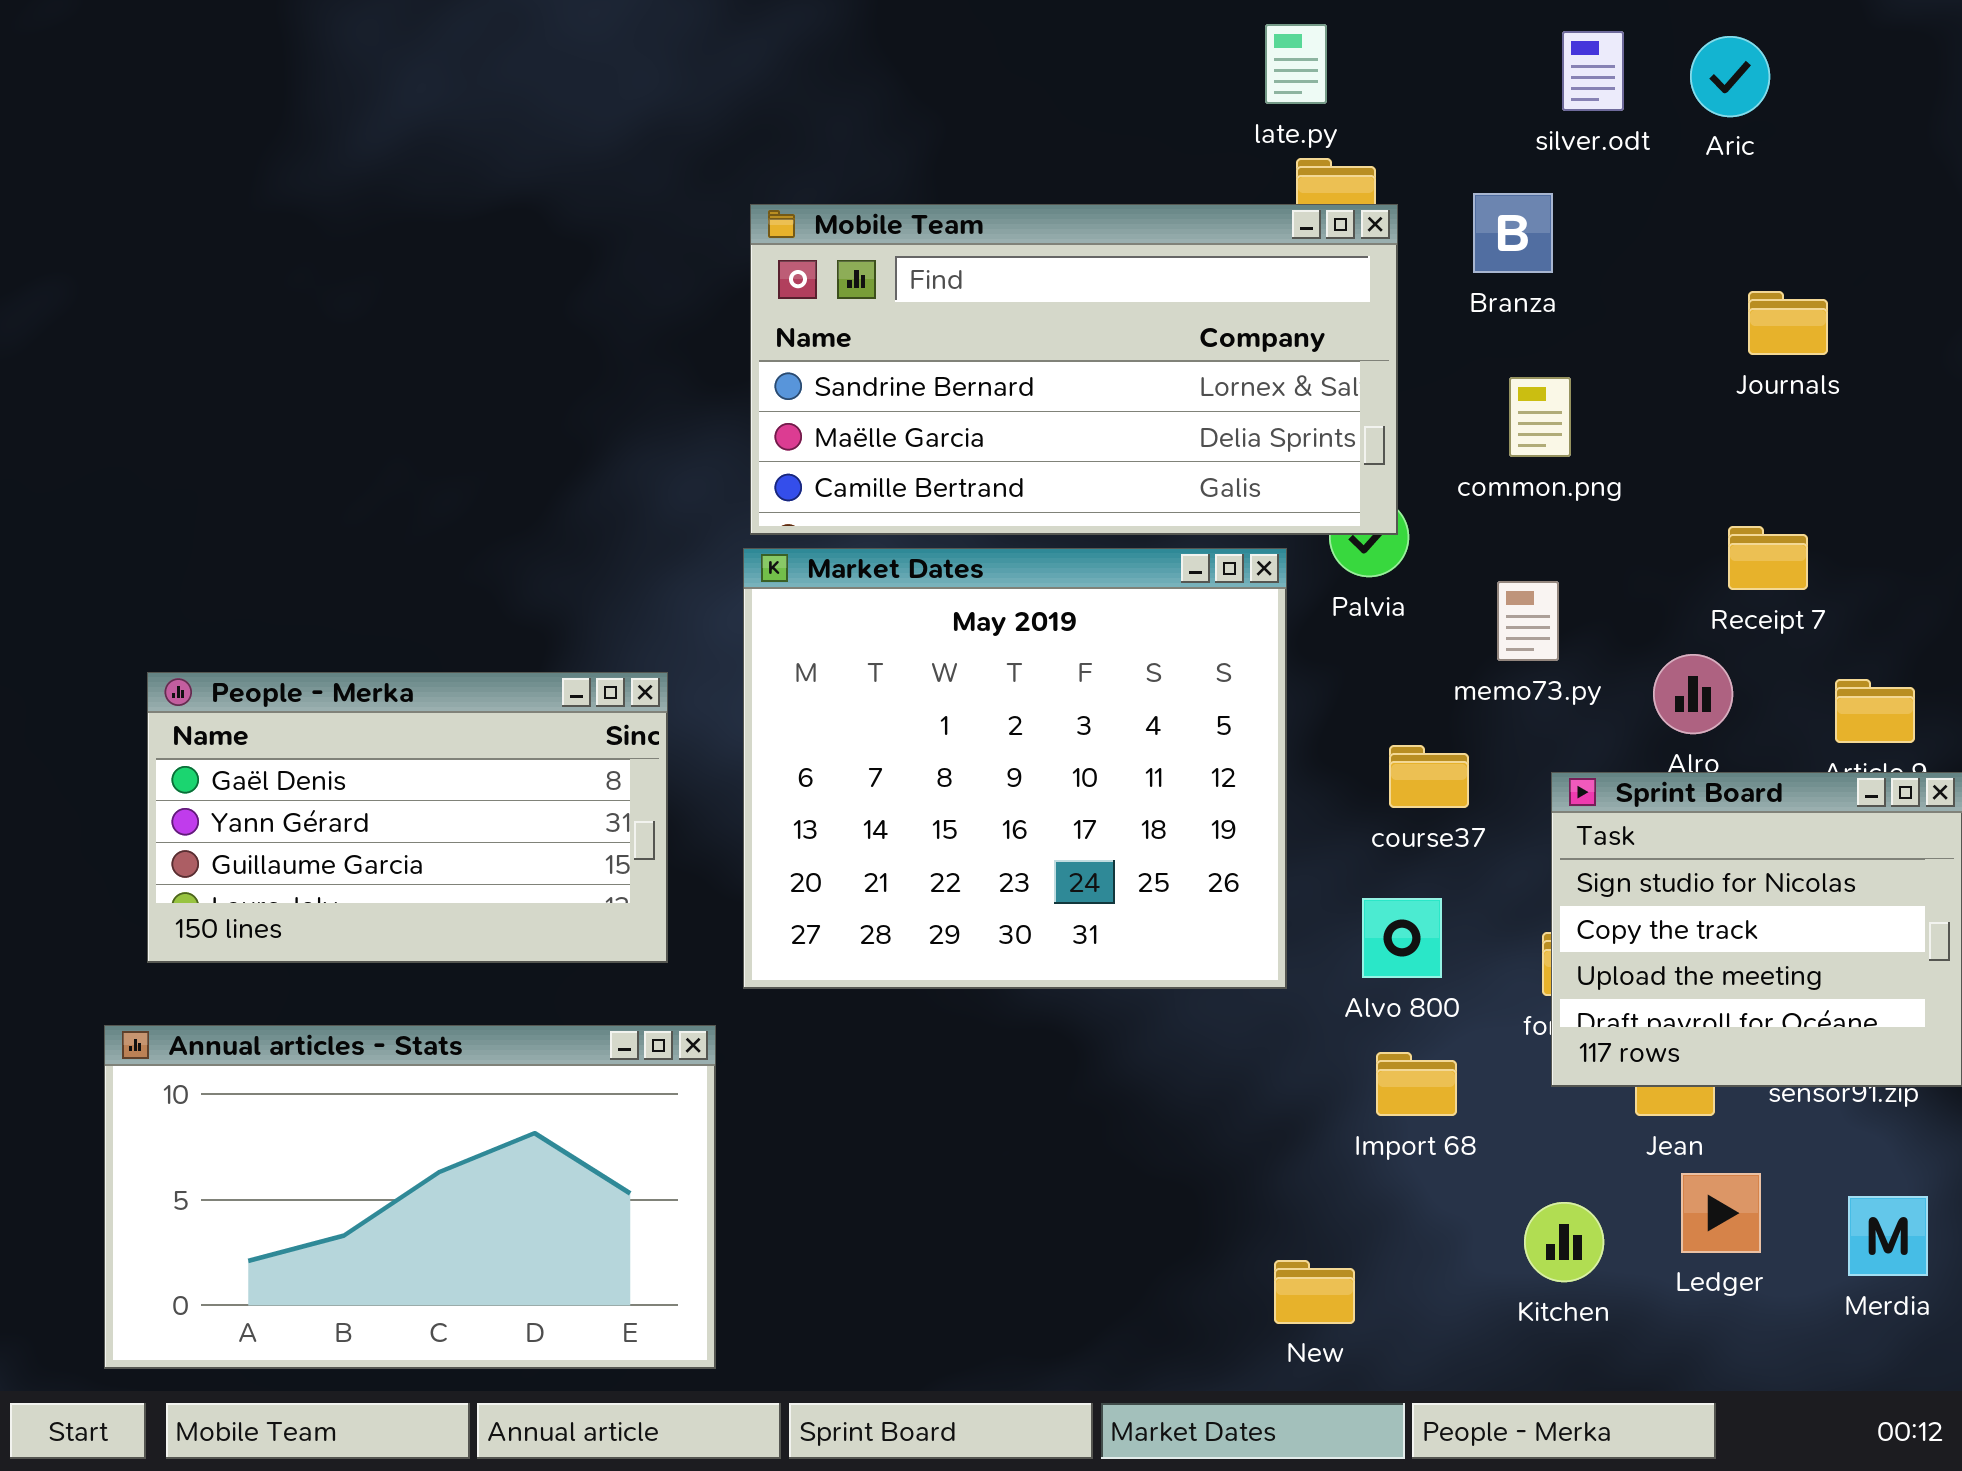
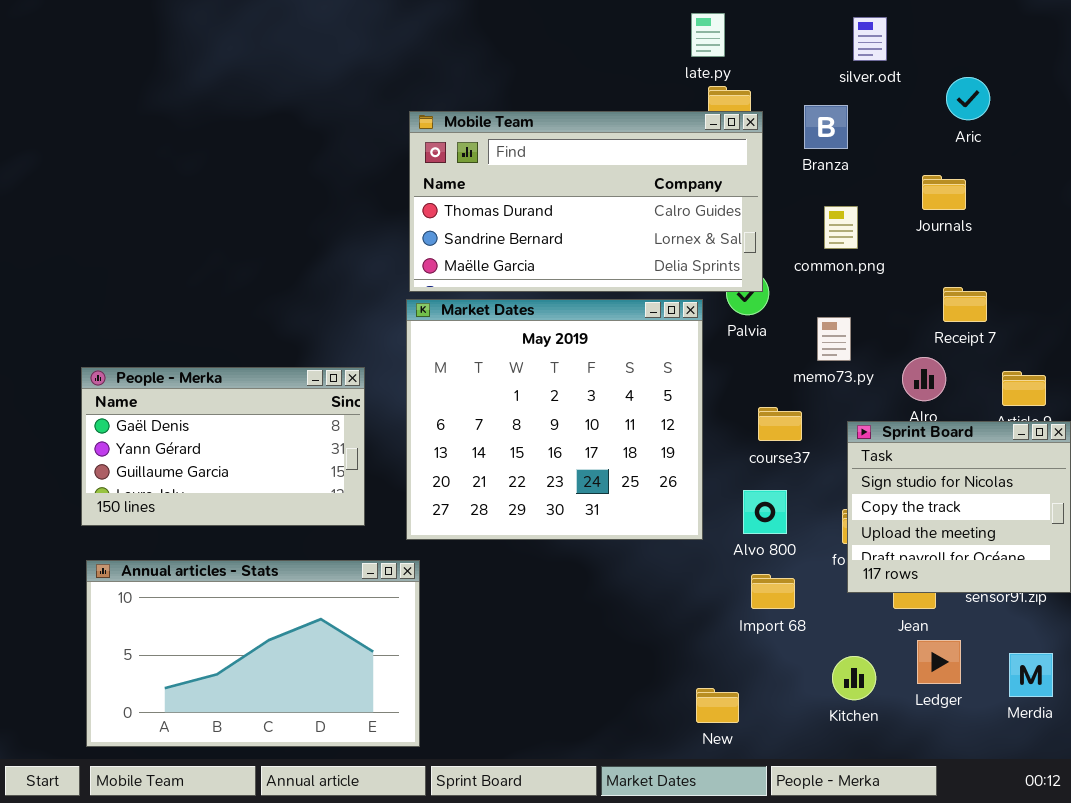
Aric: [1690,36,1770,117] -> [946,77,990,120], moved
Mobile Team: [750,204,1398,535] -> [409,111,763,292], scrolled up 1 row
Journals: [1748,291,1828,355] -> [922,175,966,210], moved
Annual articles - Stats: [104,1025,716,1369] -> [86,560,420,747], moved

